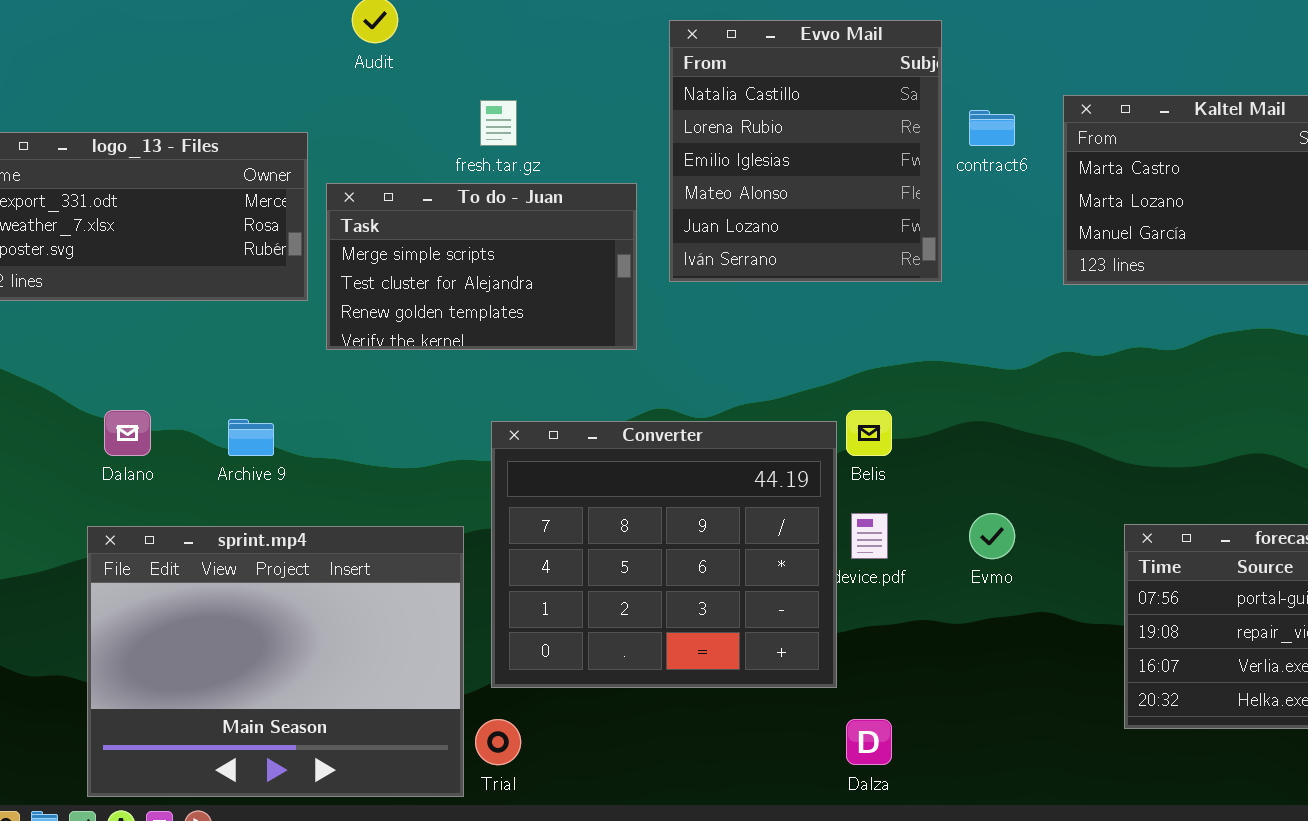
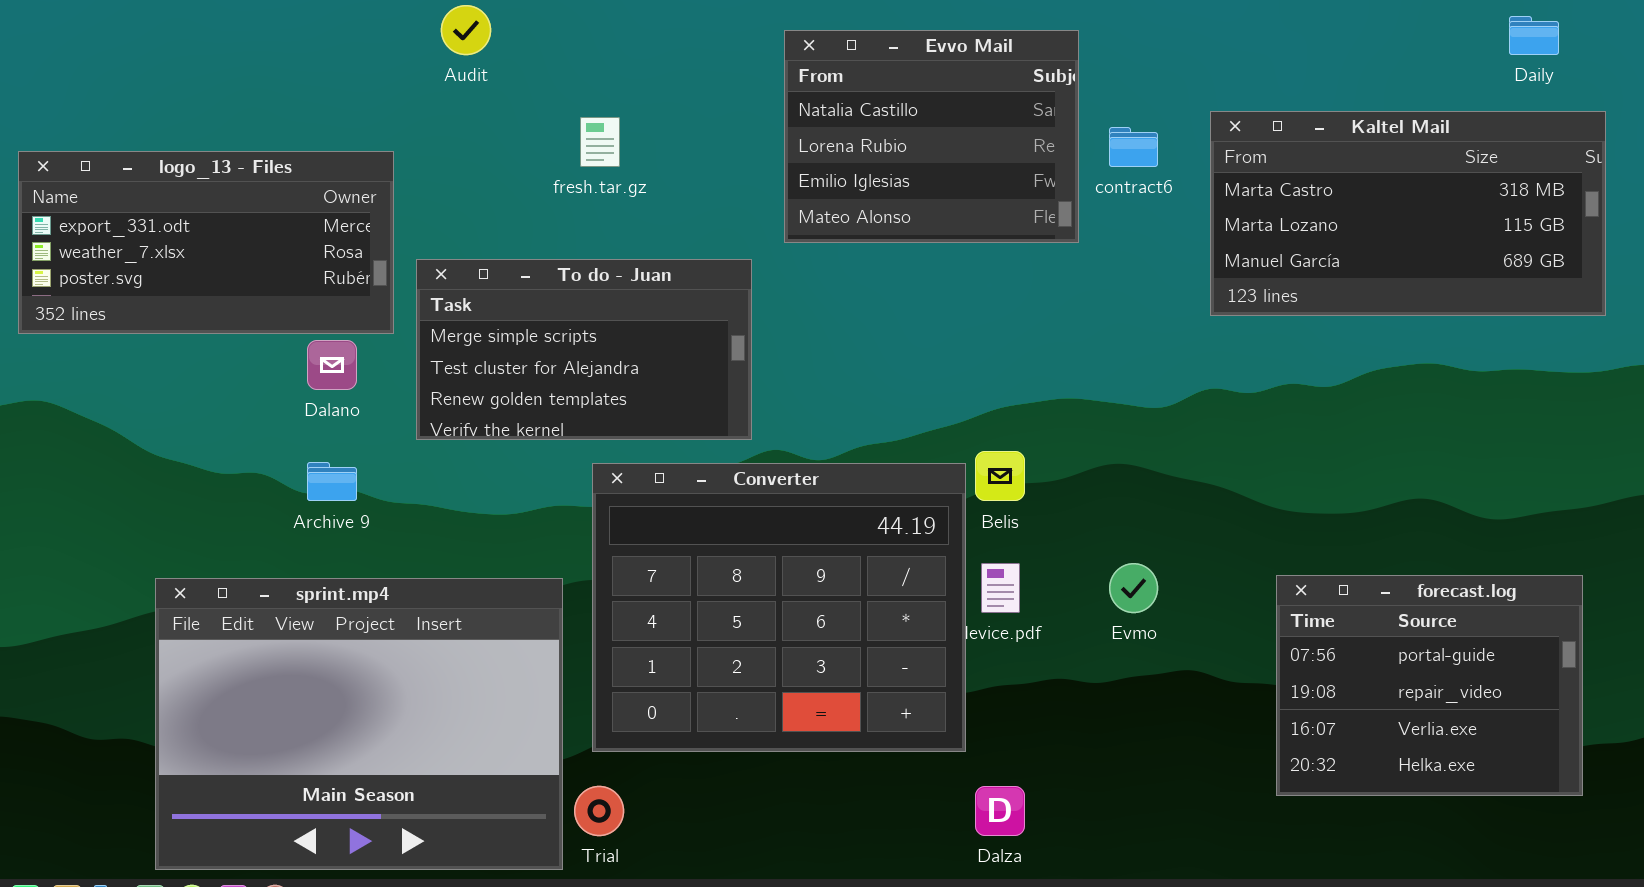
Evvo Mail: [669,20,942,282] -> [784,30,1079,243], resized
To do - Juan: [326,183,637,350] -> [416,259,752,440], moved
Dalano: [104,410,151,456] -> [307,340,357,390], moved

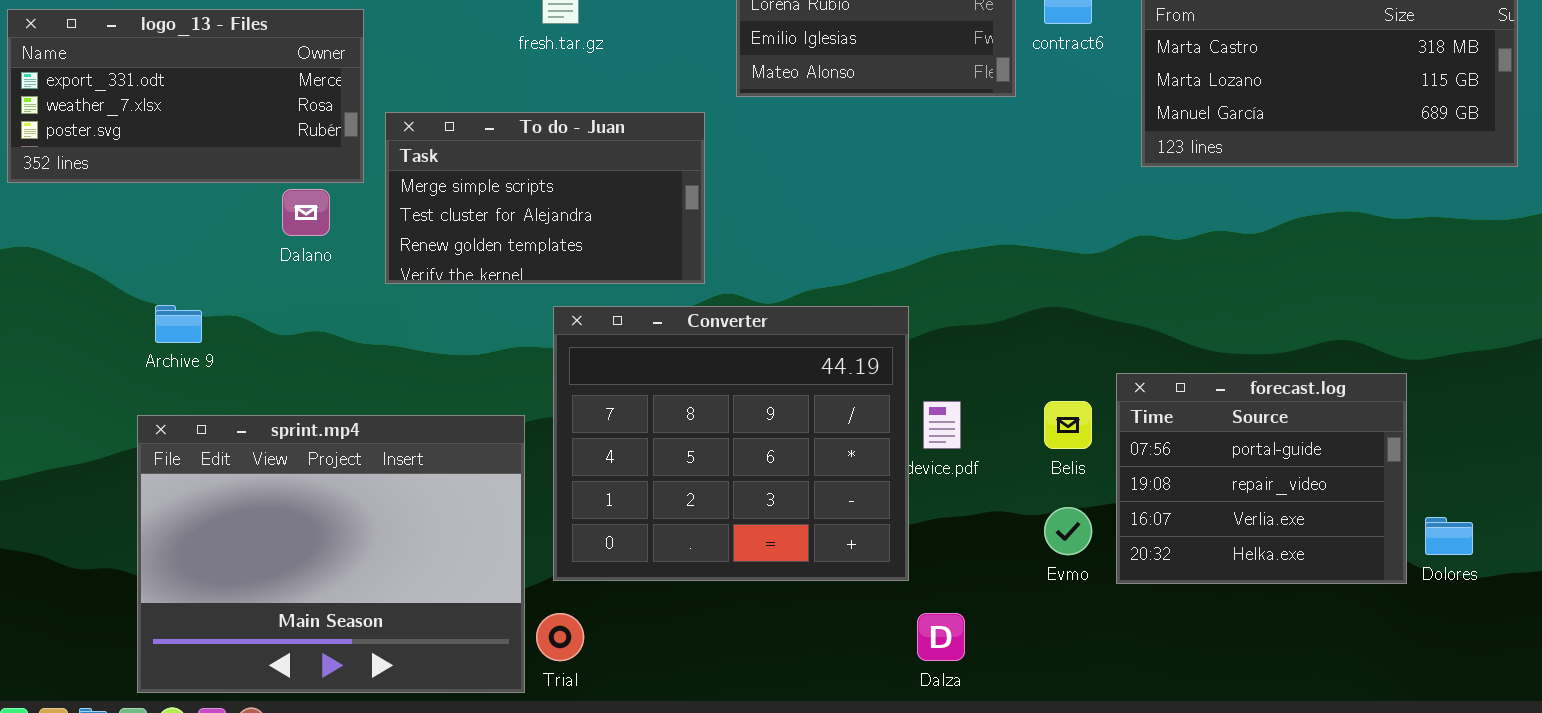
Belis: [975,451,1025,501] -> [1044,401,1092,449], moved
Archive 9: [307,462,357,501] -> [155,305,202,343], moved
Evmo: [1109,563,1158,613] -> [1044,507,1092,555], moved
forecast.log: [1276,575,1583,796] -> [1116,373,1407,584], moved

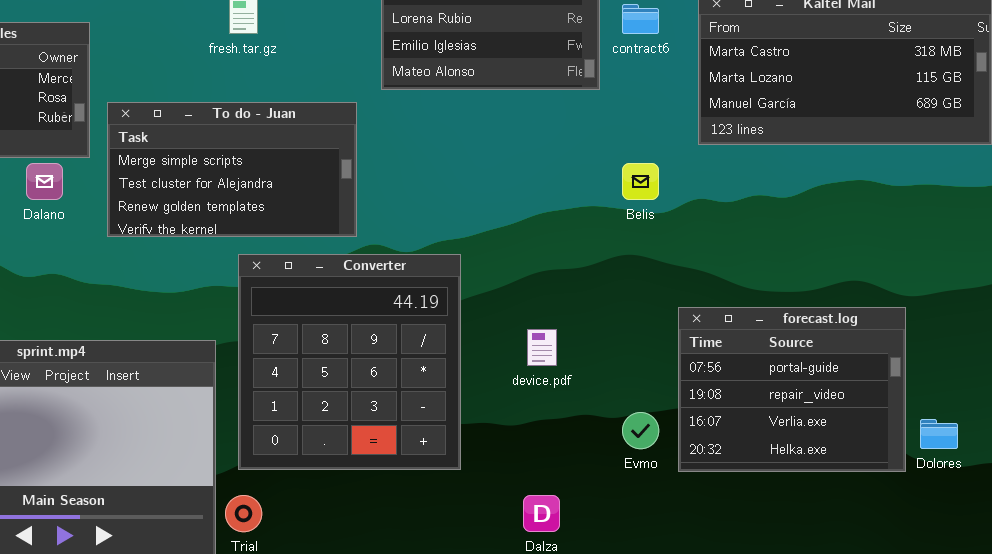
Converter: [553,306,909,581] -> [238,254,461,470], resized
Belis: [1044,401,1092,449] -> [622,163,659,200], moved

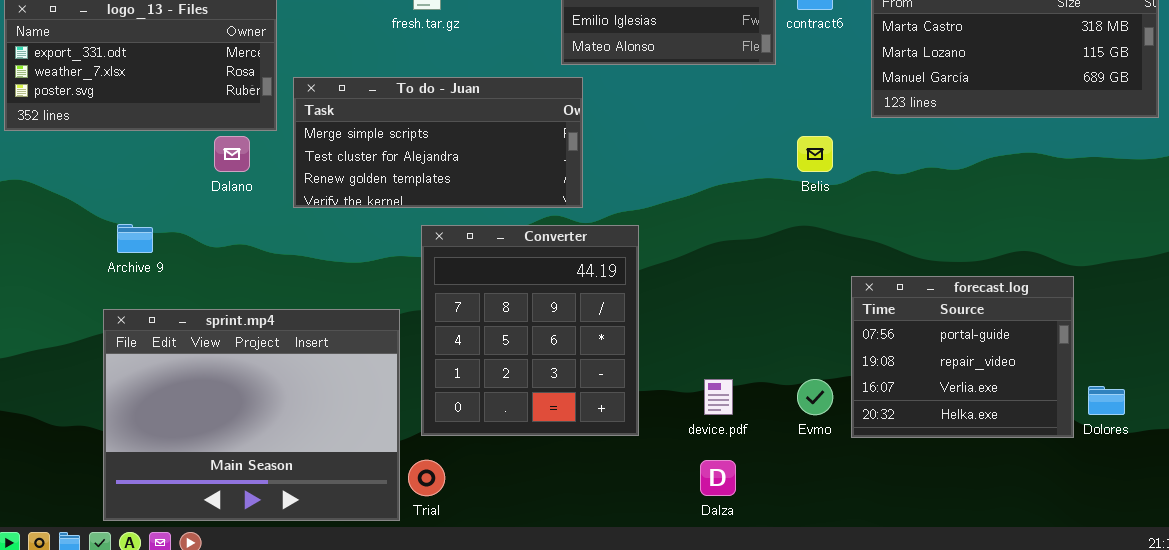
To do - Juan: [107,102,357,237] -> [293,77,583,208], resized
device.pdf: [527,329,557,366] -> [704,379,733,415], moved

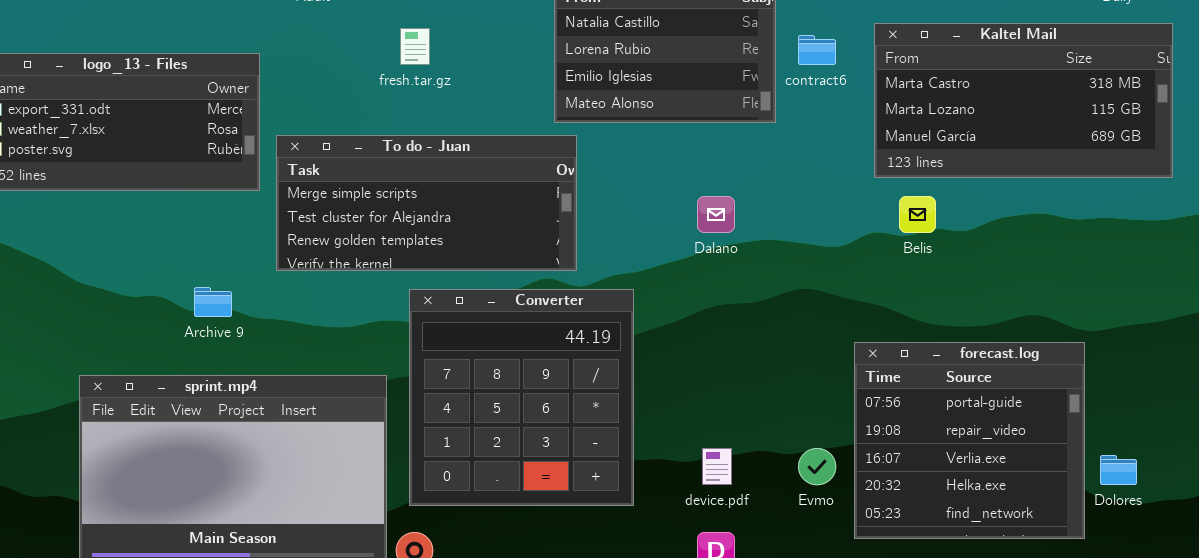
Dalano: [214,136,250,172] -> [697,196,735,233], moved
Belis: [797,136,833,172] -> [899,196,936,233], moved
Archive 9: [117,224,153,253] -> [194,287,232,317], moved
forecast.log: [851,276,1074,438] -> [854,342,1085,539], resized

